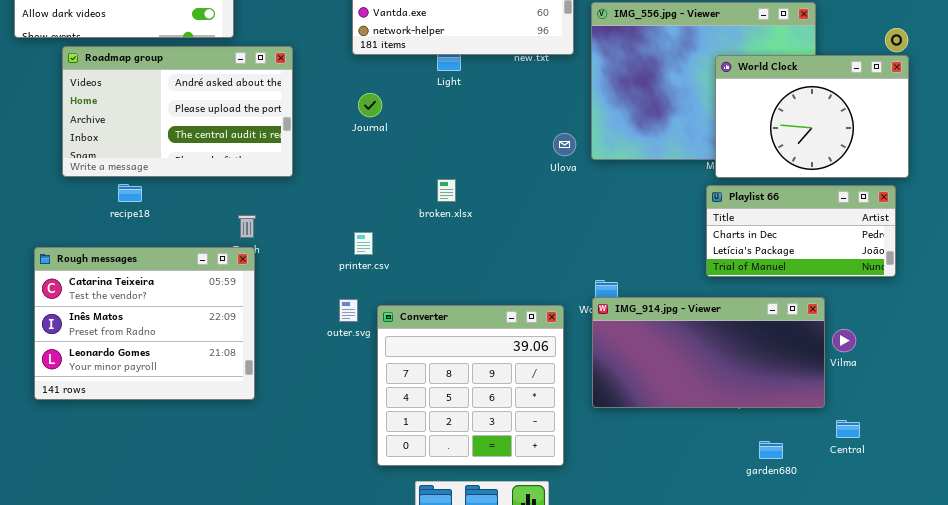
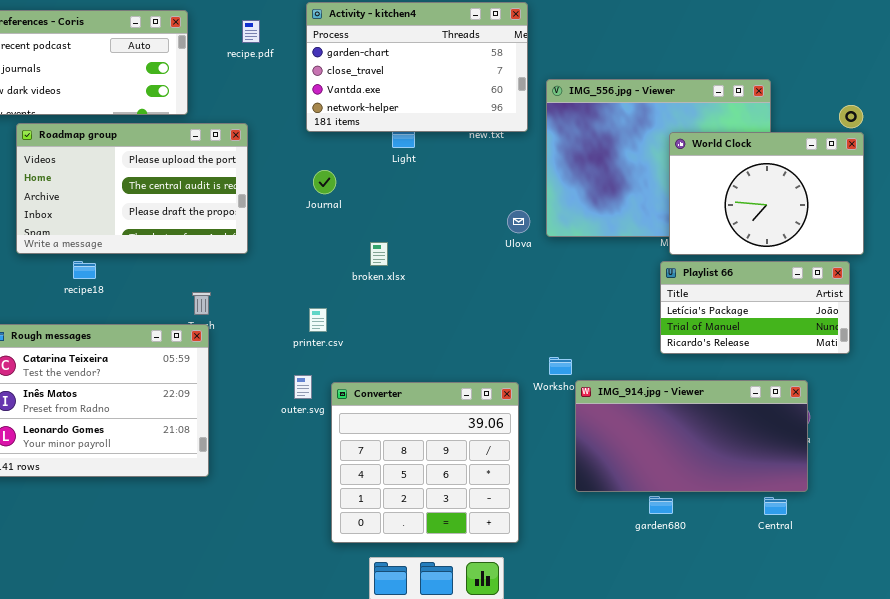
Roadmap group: [62,46,293,177] -> [16,123,248,254], scrolled down 1 row
broken.xlsx: [437,179,456,202] -> [370,242,388,266], moved
Playlist 66: [706,185,896,277] -> [660,261,850,354], scrolled down 1 row
IMG_914.jpg - Viewer: [592,297,825,408] -> [575,380,808,492], moved
Central: [836,420,860,438] -> [764,497,787,515], moved
garden680: [759,441,783,459] -> [649,496,673,514], moved

